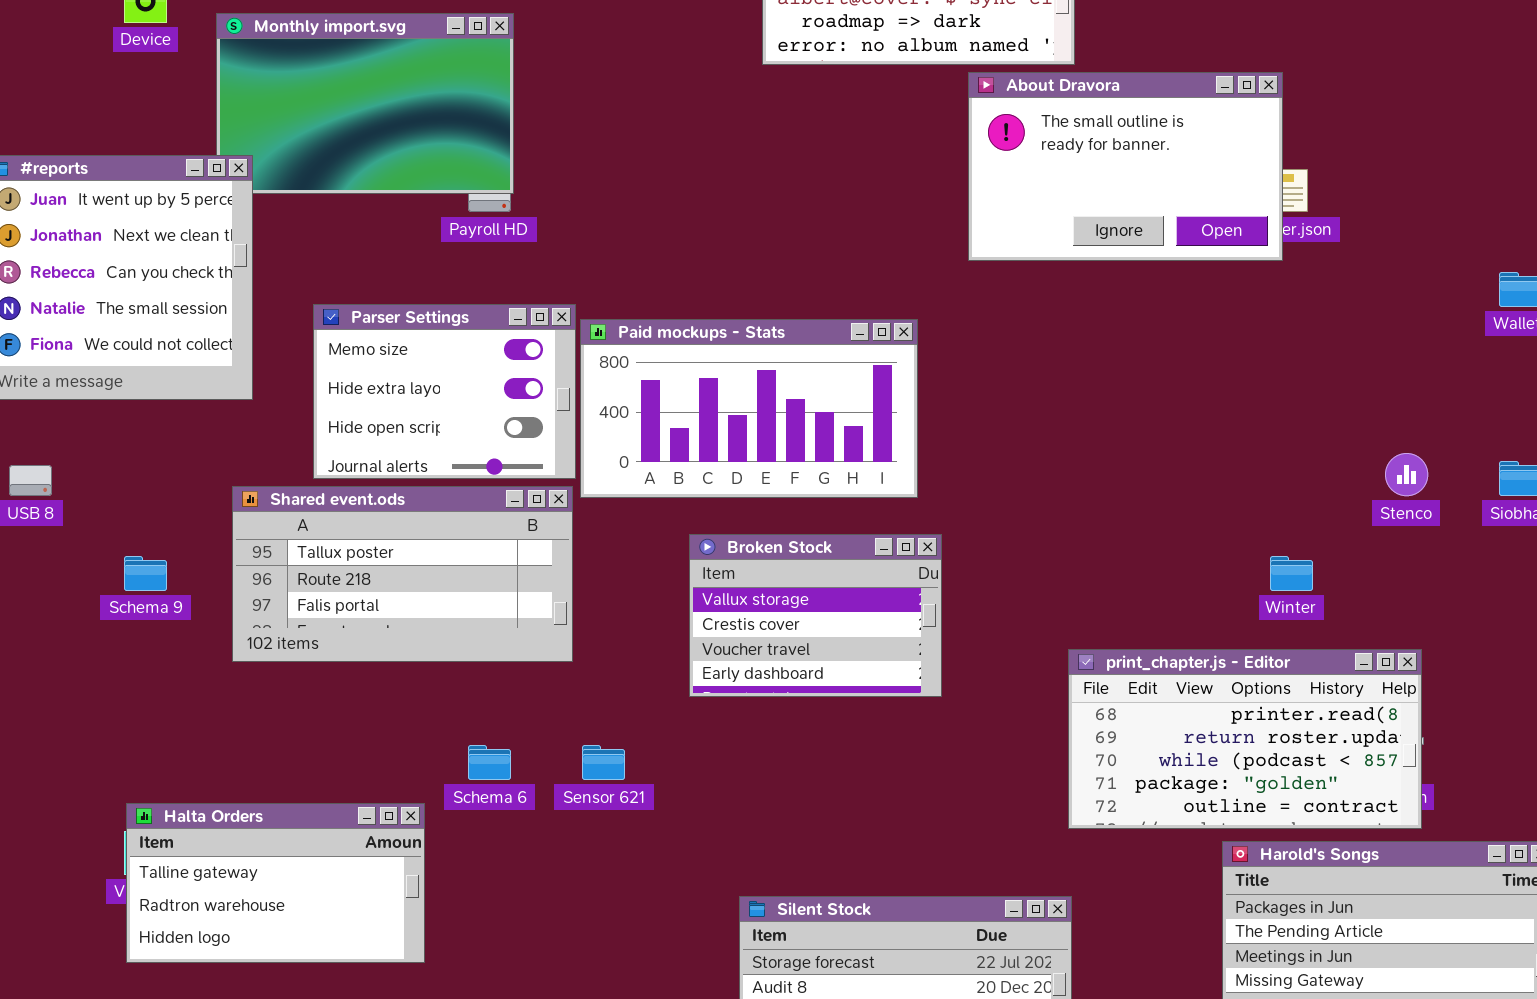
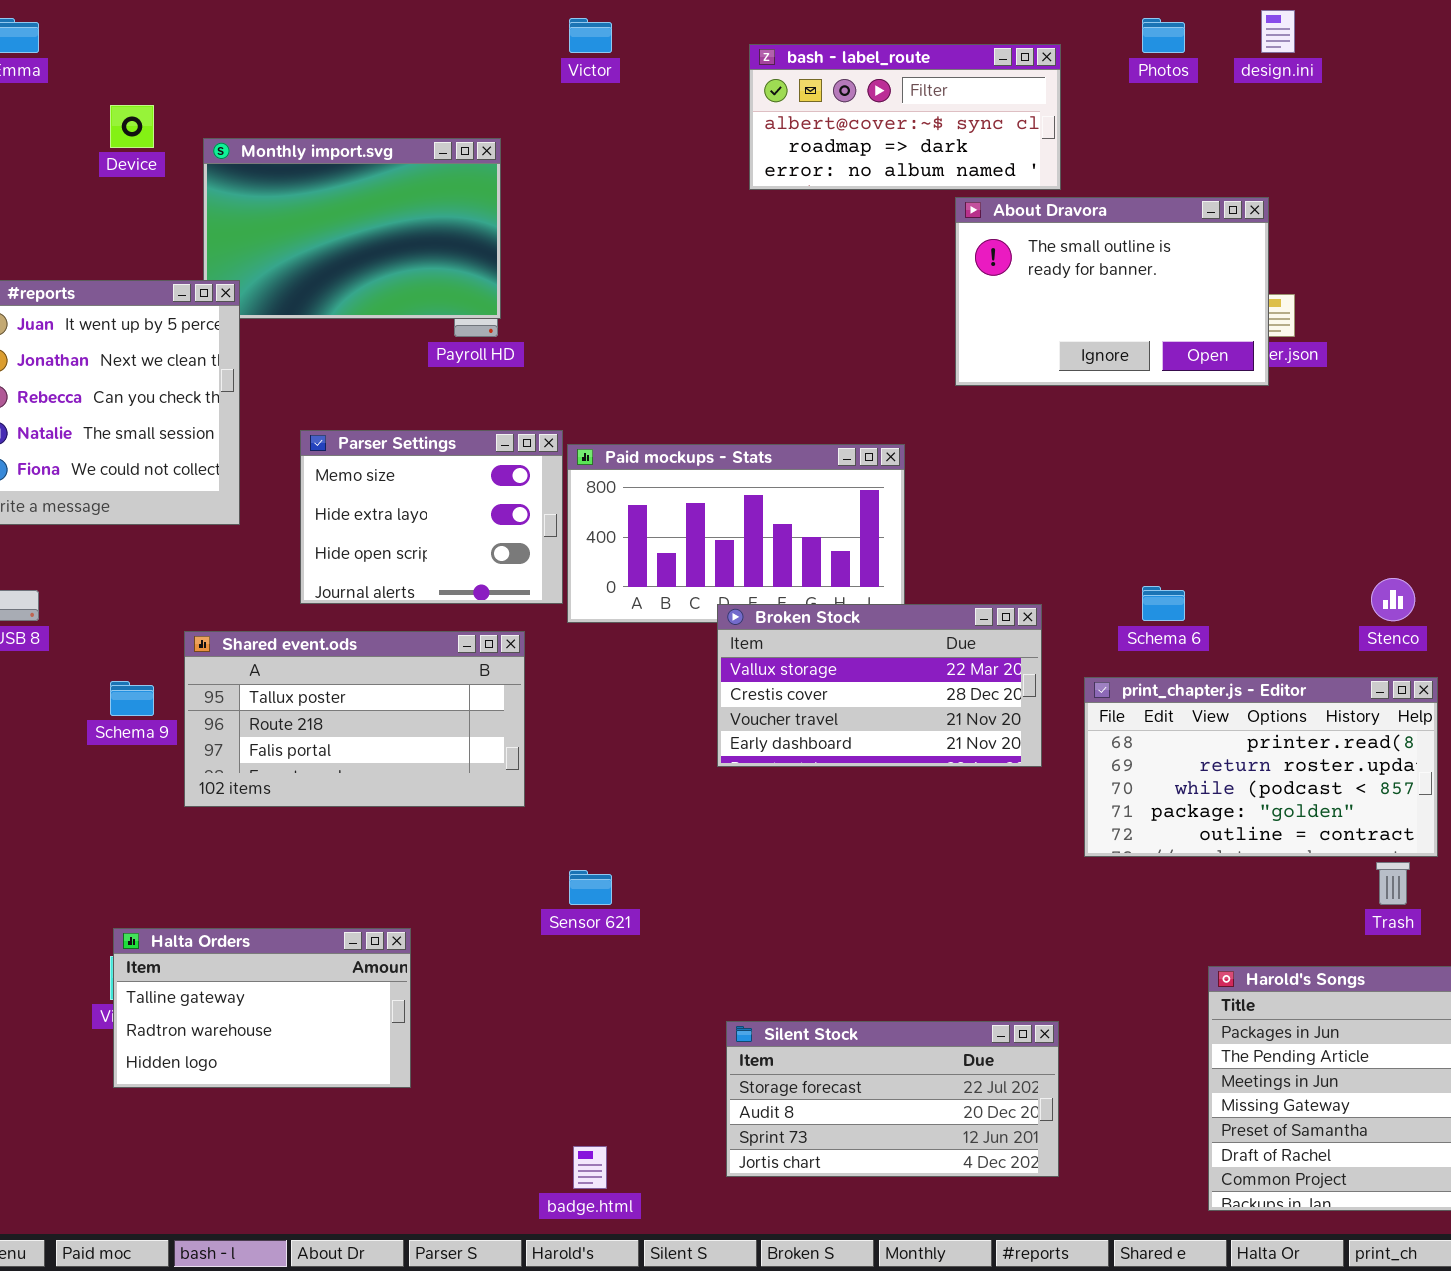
Shared event.ods: [232,486,573,662] -> [184,631,525,807], moved
Broken Stock: [689,534,942,697] -> [717,604,1042,767], moved, resized
print_chapter.js - Editor: [1068,649,1422,829] -> [1084,677,1438,857], moved
Schema 6: [468,745,511,780] -> [1142,586,1185,621], moved

